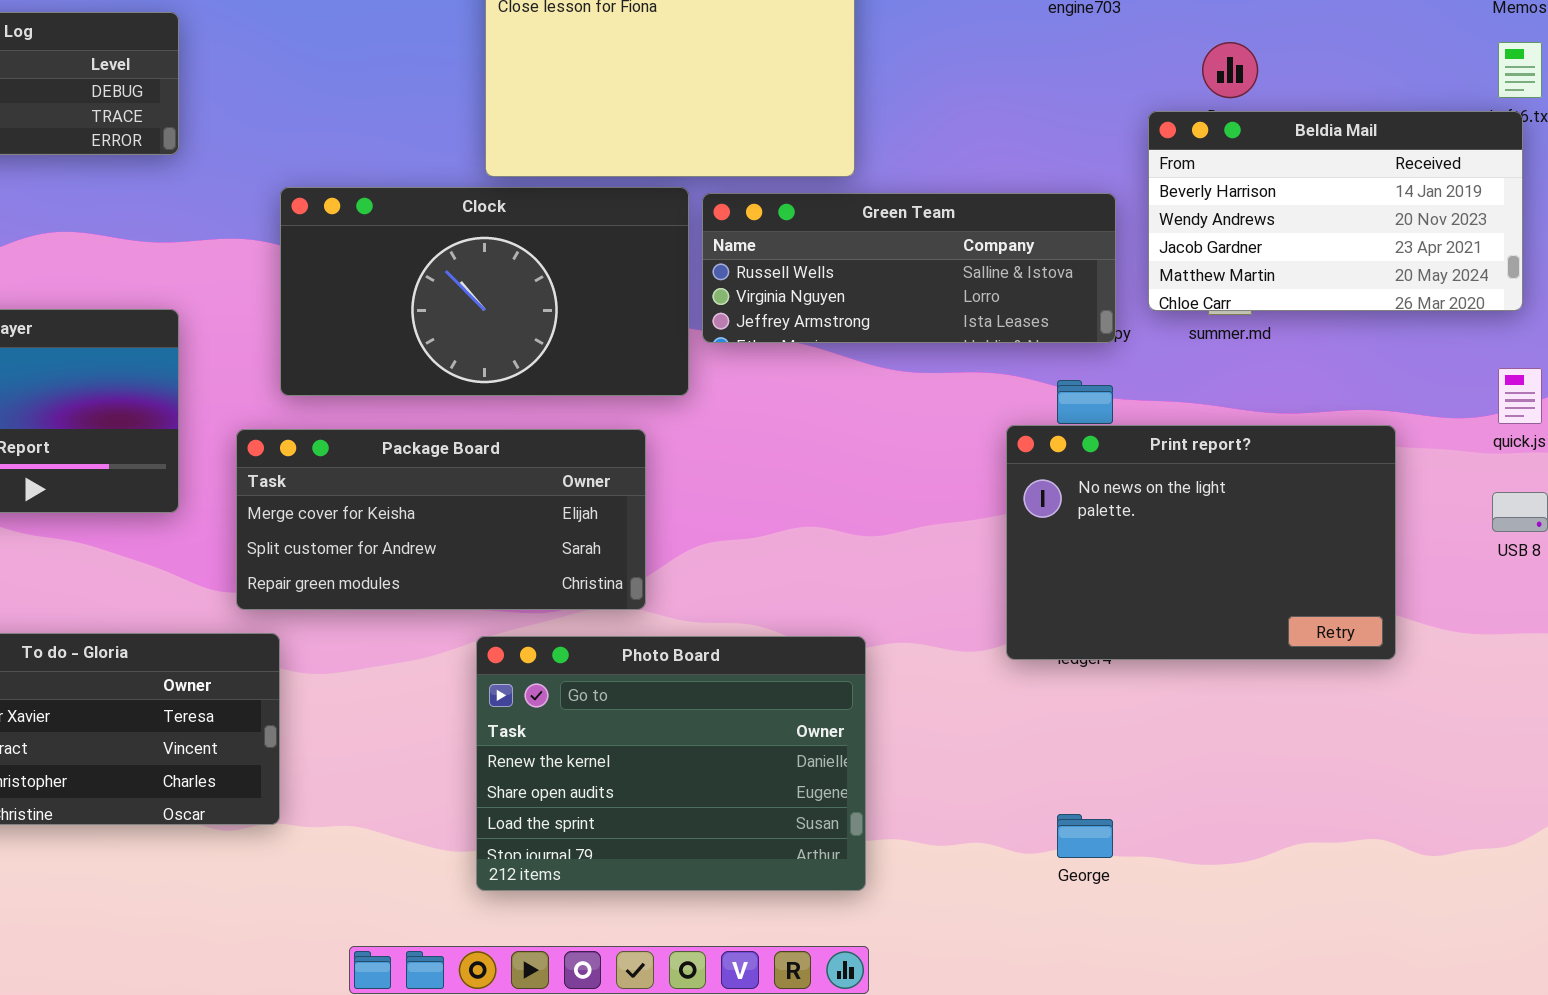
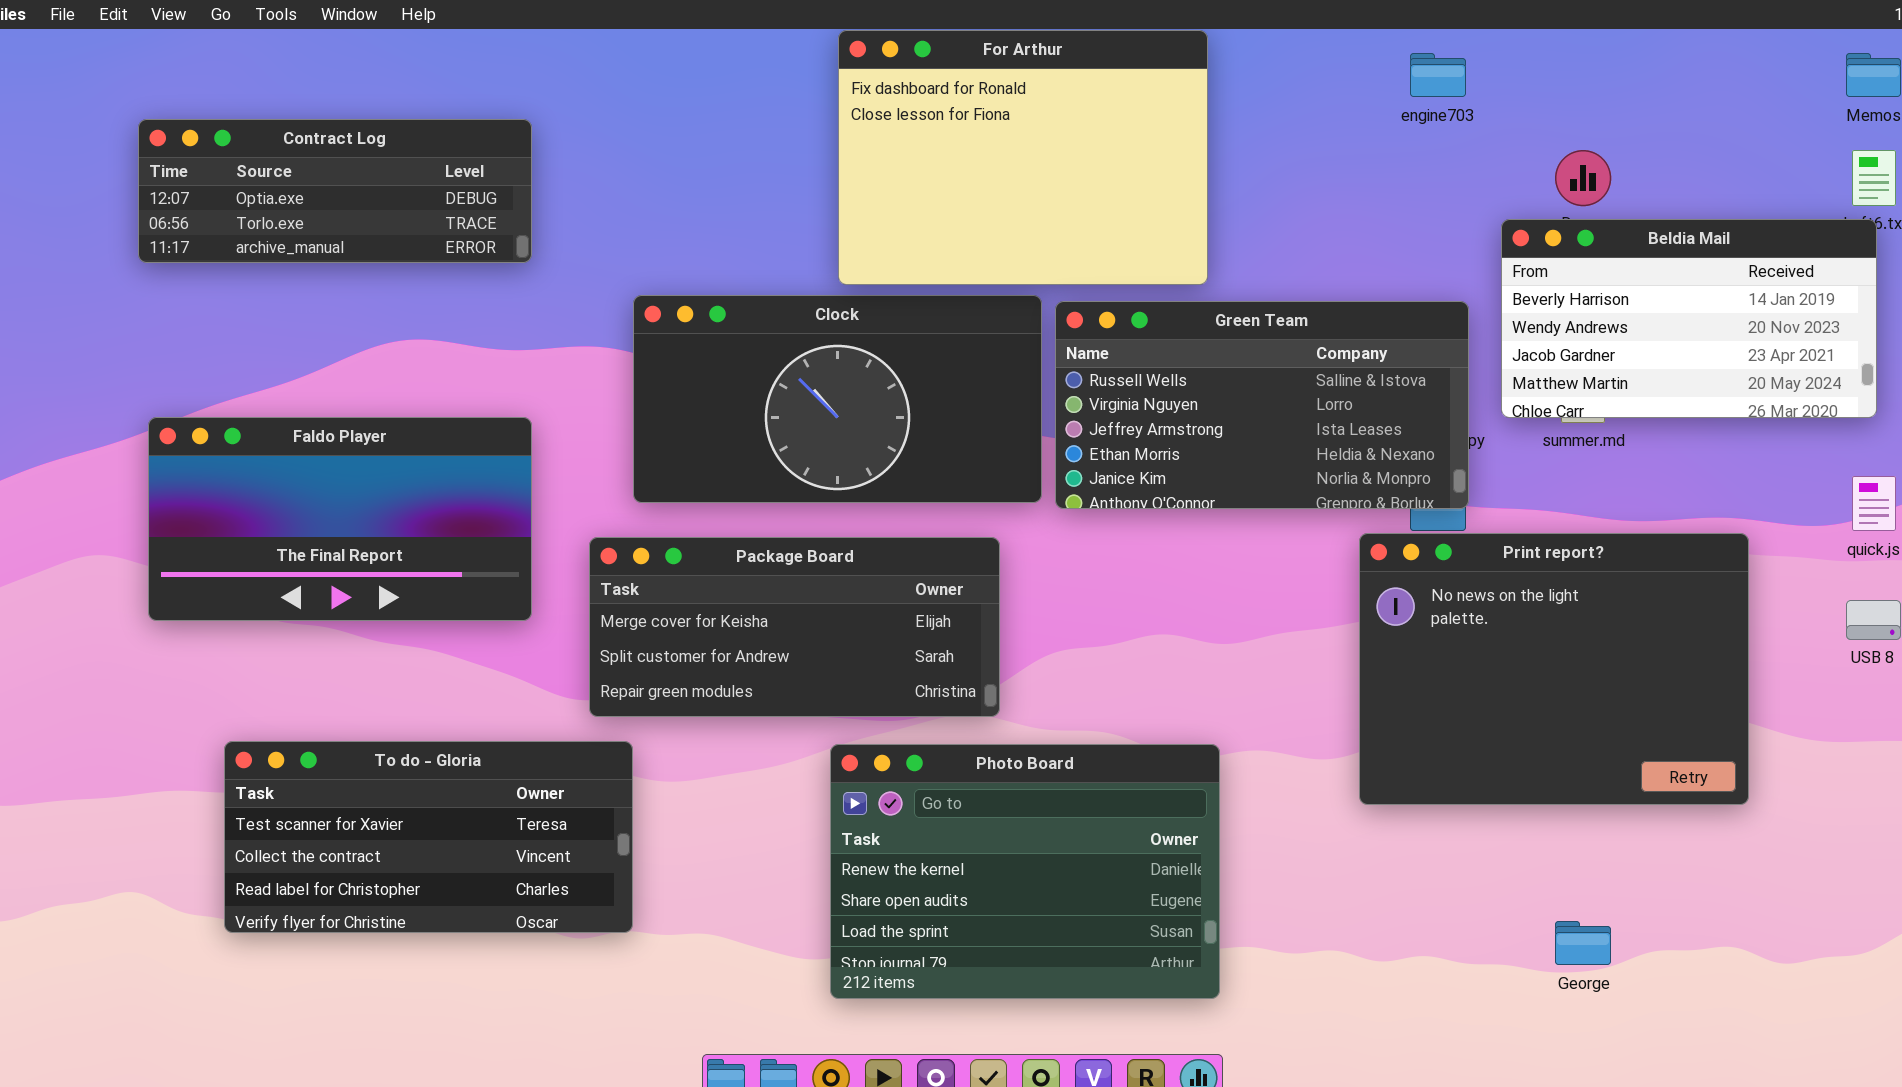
Green Team: [702,193,1116,343] -> [1055,301,1469,509], resized
Print report?: [1006,425,1396,660] -> [1359,533,1749,805], resized
George: [1057,814,1113,858] -> [1555,921,1611,965], moved

